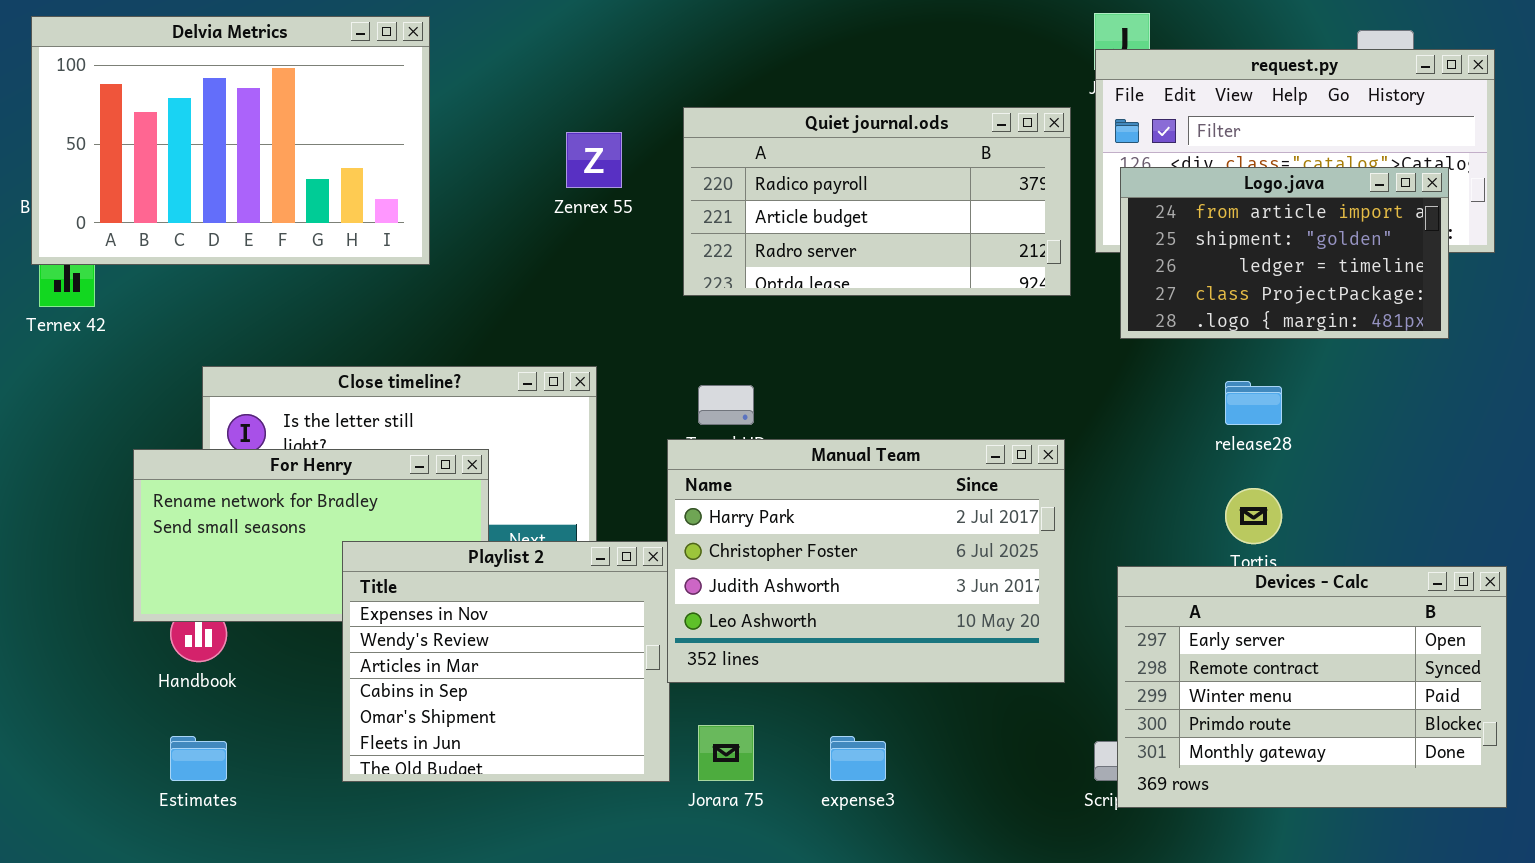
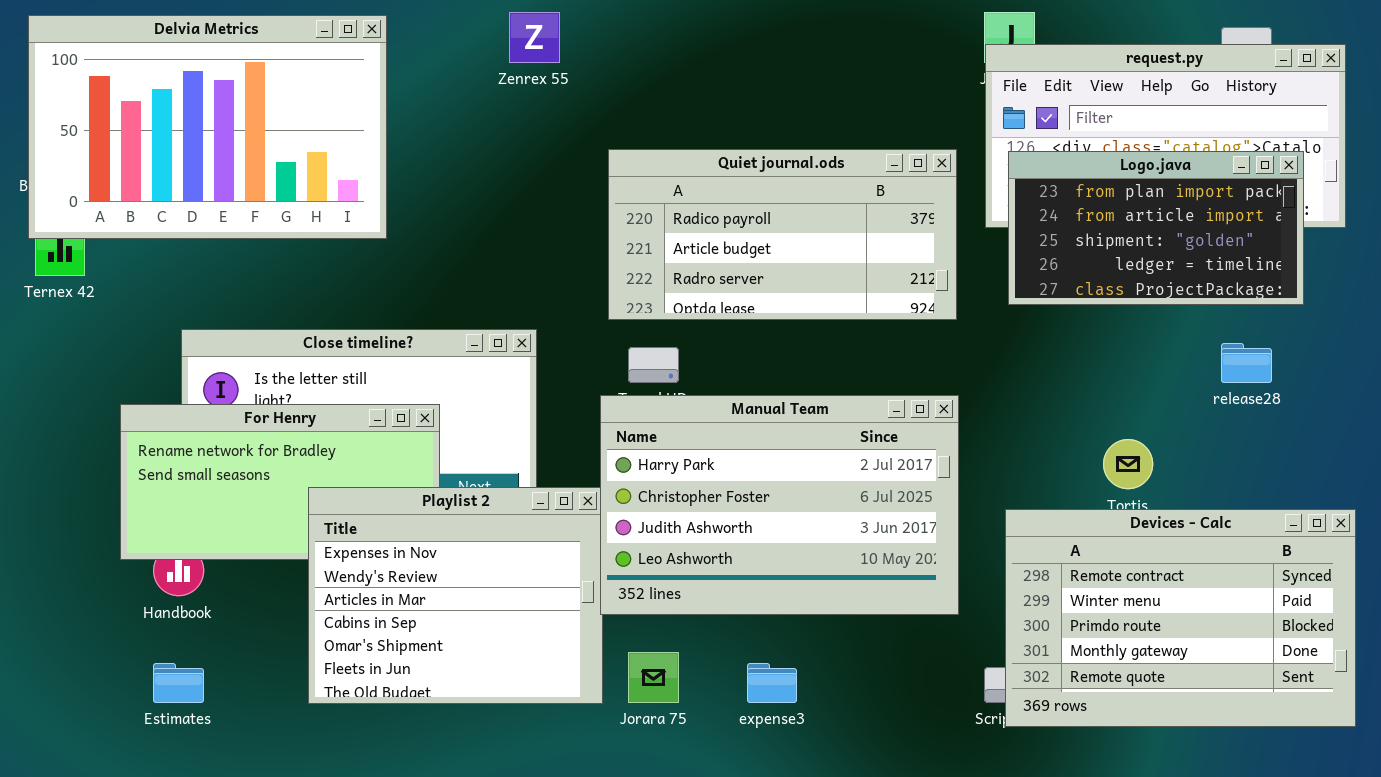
Quiet journal.ods: [683,107,1071,296] -> [608,149,957,320], moved
Zenrex 55: [566,132,622,188] -> [509,12,560,63], moved
Logo.java: [1120,167,1449,339] -> [1008,151,1304,305], scrolled up 1 row
release28: [1225,381,1282,425] -> [1221,343,1272,383], moved
Devices - Calc: [1117,566,1507,808] -> [1005,509,1356,727], scrolled down 1 row

